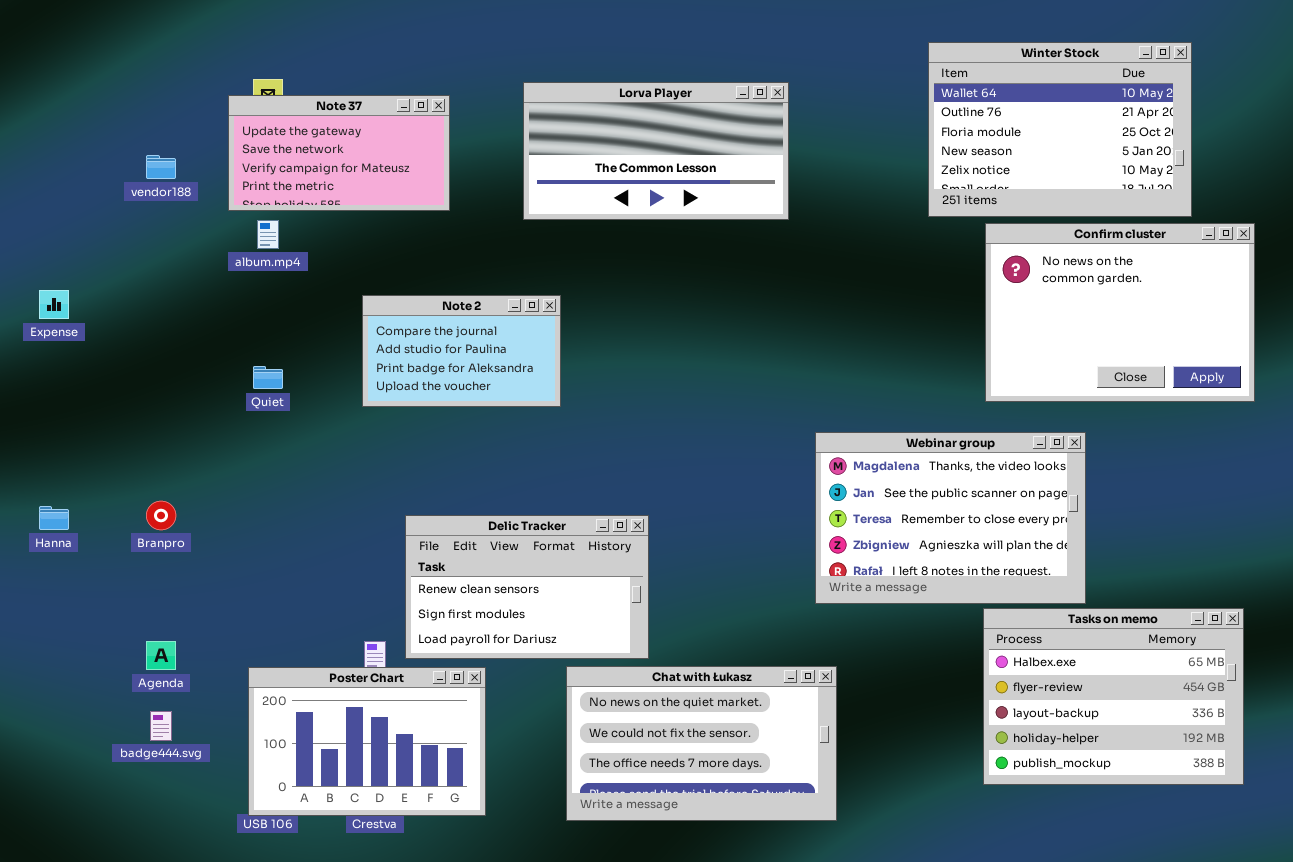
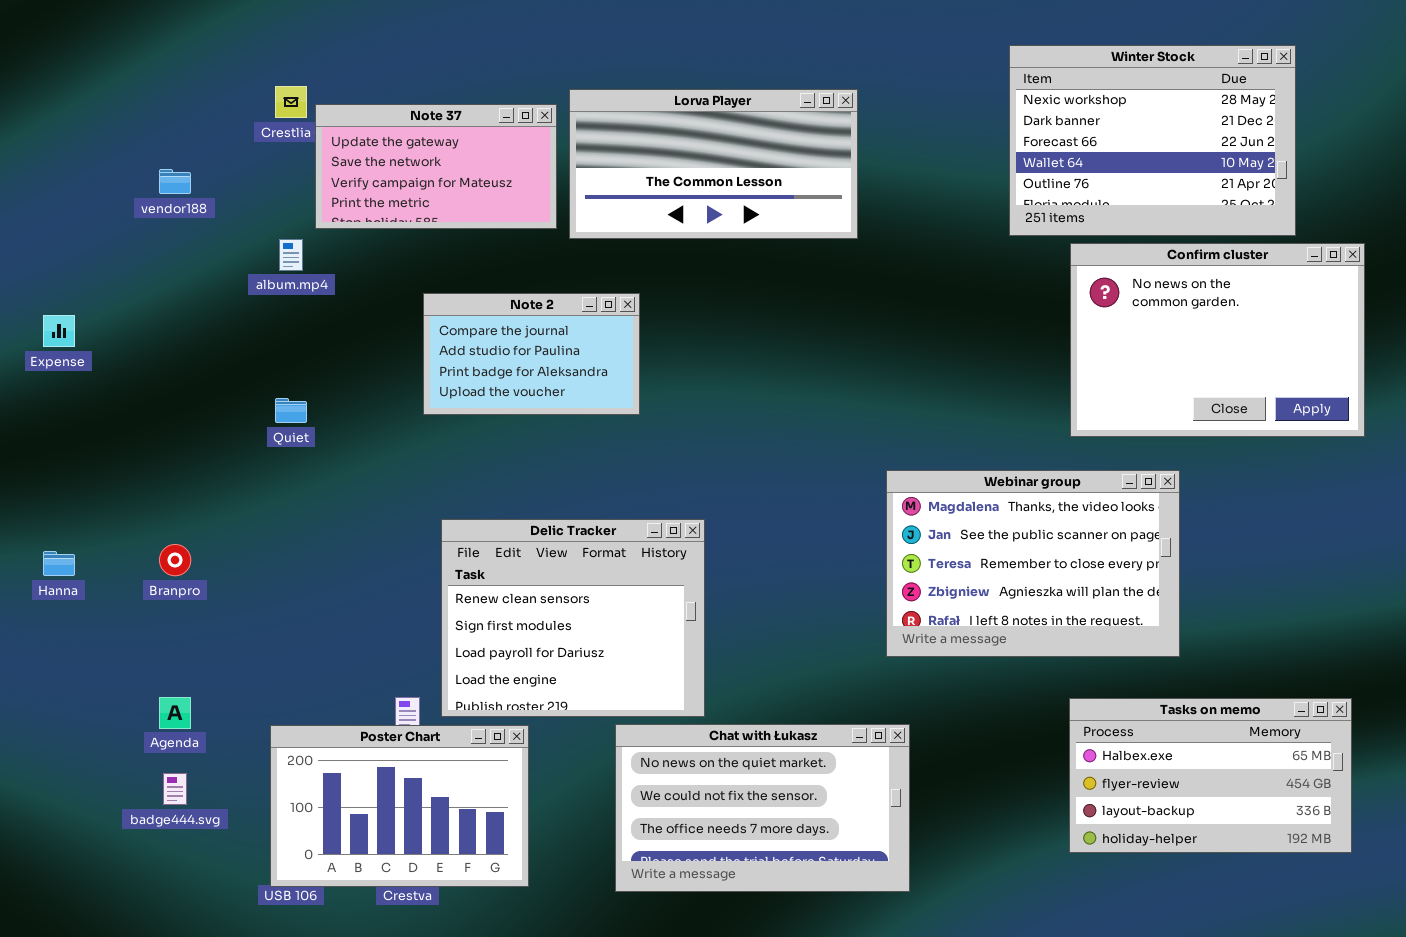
Winter Stock: [928,42,1192,217] -> [1009,45,1296,236], scrolled up 3 rows
Note 37: [228,95,450,211] -> [315,104,557,229], moved
Note 2: [362,295,561,407] -> [423,293,640,415], moved
Delic Tracker: [405,515,649,659] -> [441,519,705,717], resized
Tasks on memo: [983,608,1244,785] -> [1069,698,1352,853], resized

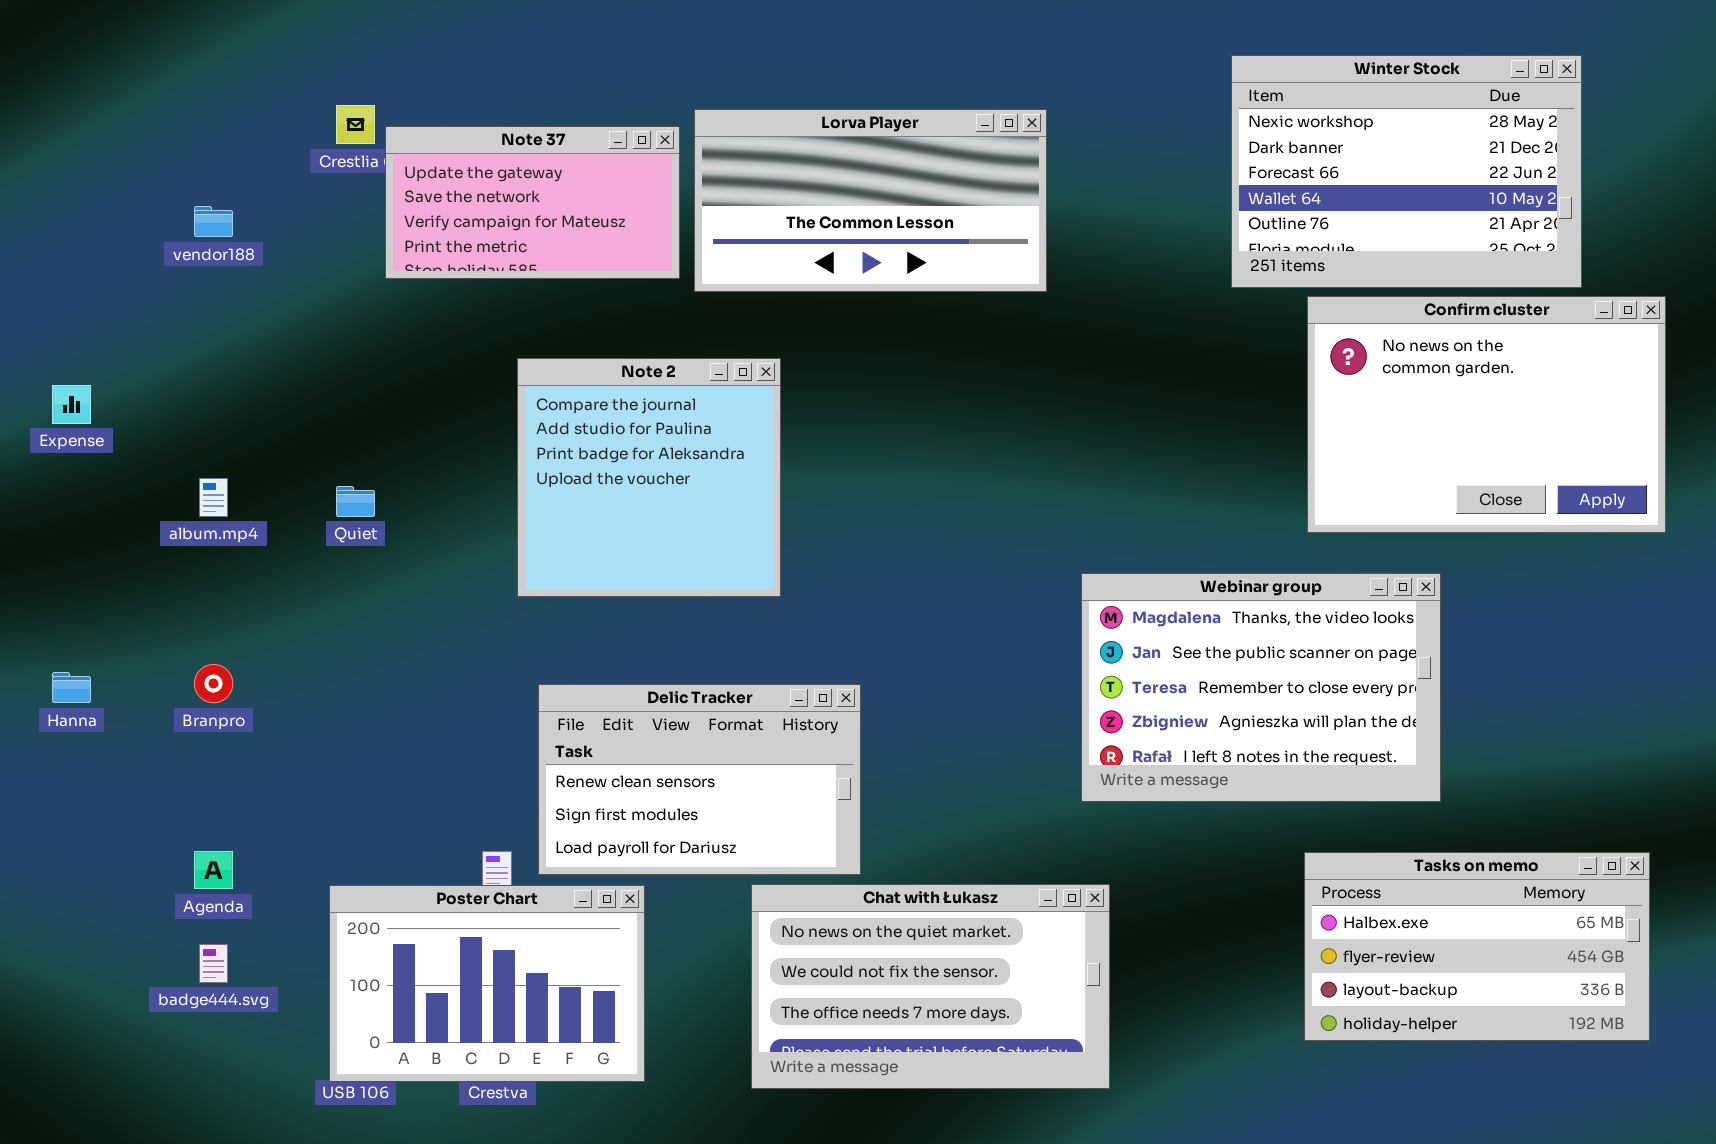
album.mp4: [279,239,303,271] -> [199,478,228,517], moved
Note 2: [423,293,640,415] -> [517,358,781,597], resized
Delic Tracker: [441,519,705,717] -> [538,684,861,875], resized

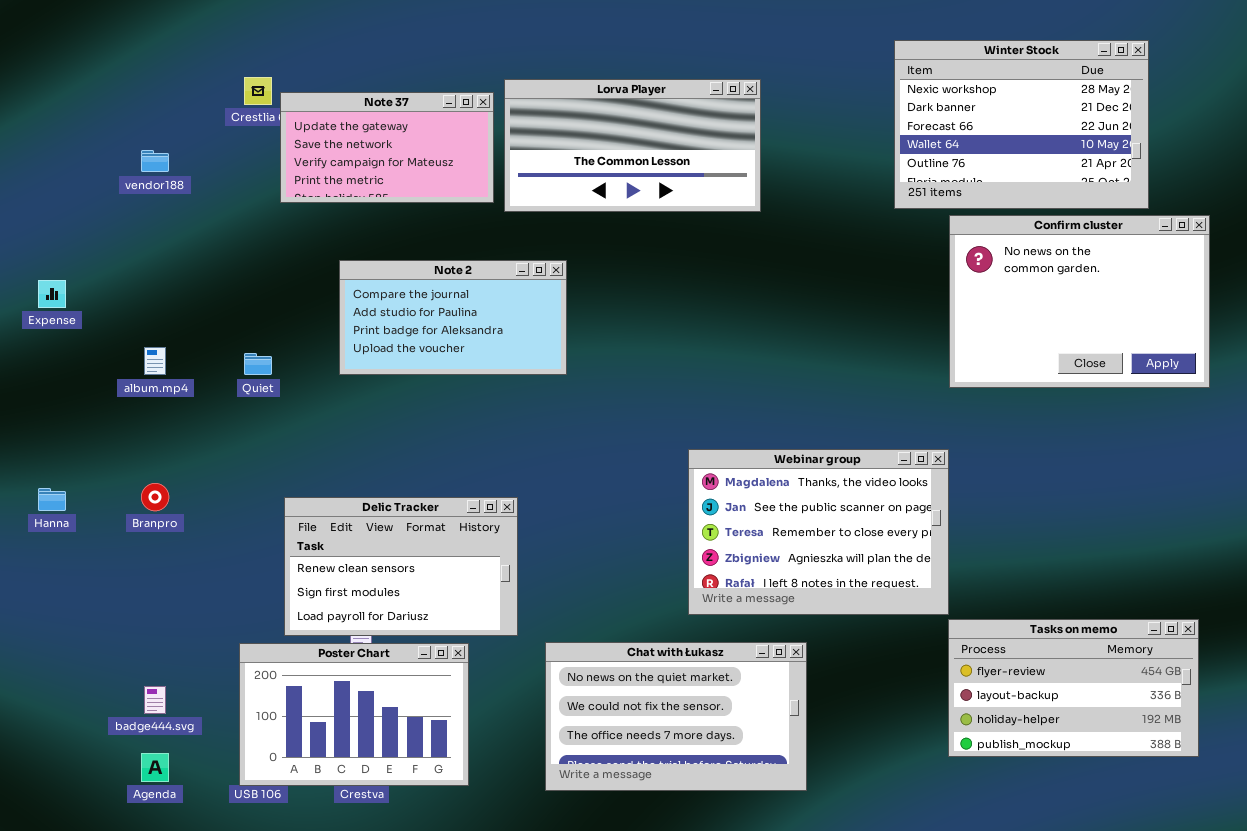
Note 2: [517,358,781,597] -> [339,260,567,375], resized
Webinar group: [1081,573,1441,802] -> [688,449,949,615], moved
Delic Tracker: [538,684,861,875] -> [284,497,518,636], moved
Agenda: [194,851,233,889] -> [141,753,169,782], moved
Tasks on memo: [1304,852,1650,1041] -> [948,619,1199,757], scrolled down 1 row

